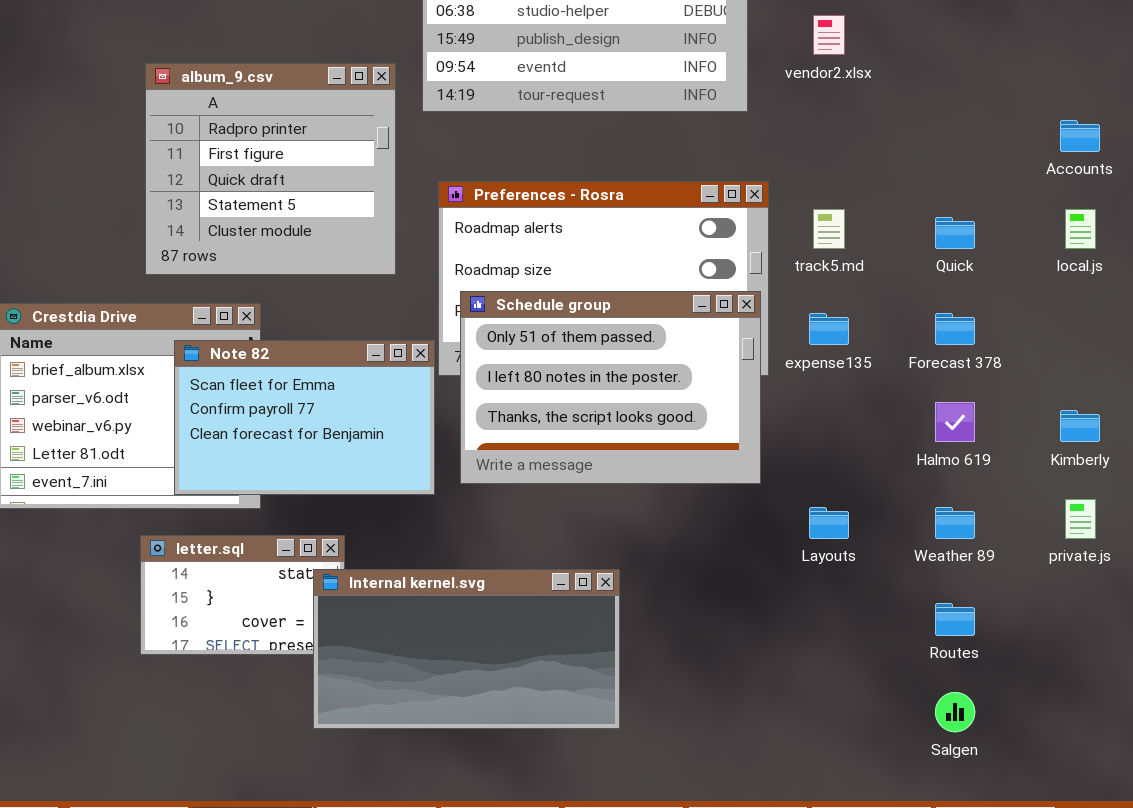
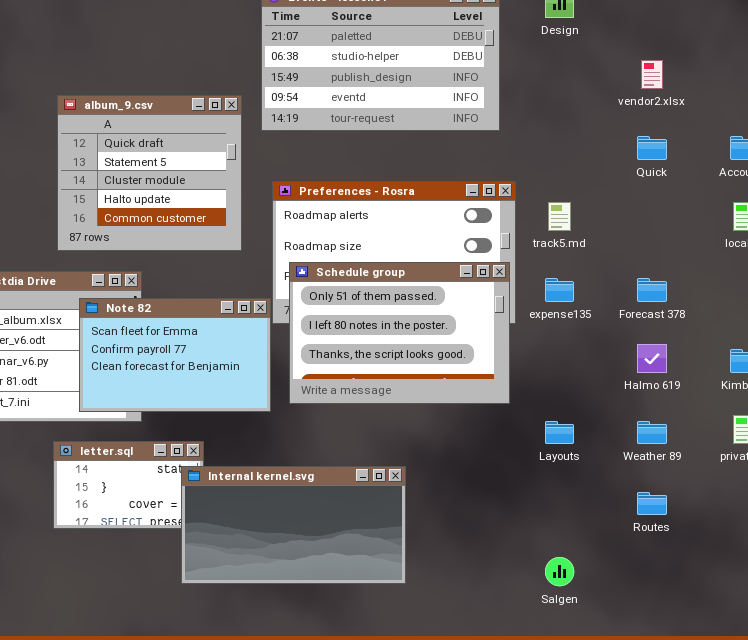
vendor2.xlsx: [813,15,845,55] -> [641,60,663,89], moved
album_9.csv: [145,63,396,275] -> [57,95,242,251], scrolled down 2 rows
Quick: [935,217,975,249] -> [637,136,667,160], moved
Salgen: [935,692,975,732] -> [545,557,574,586], moved

